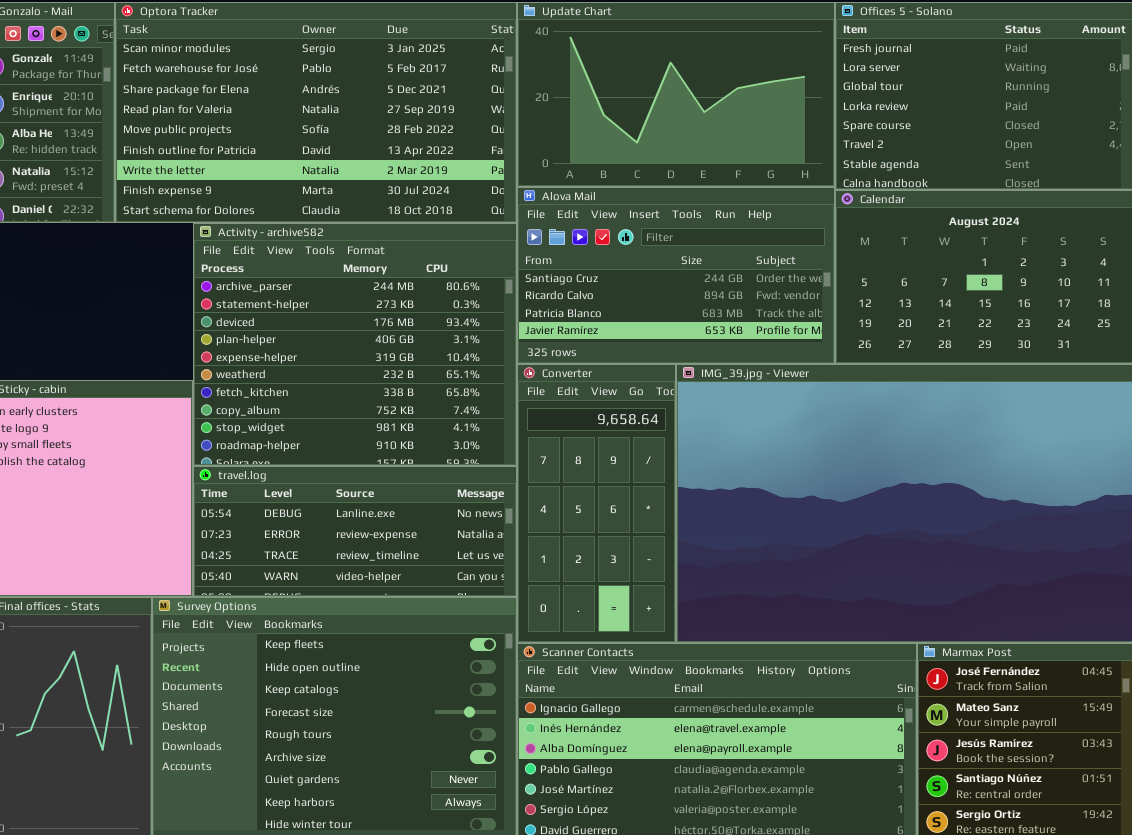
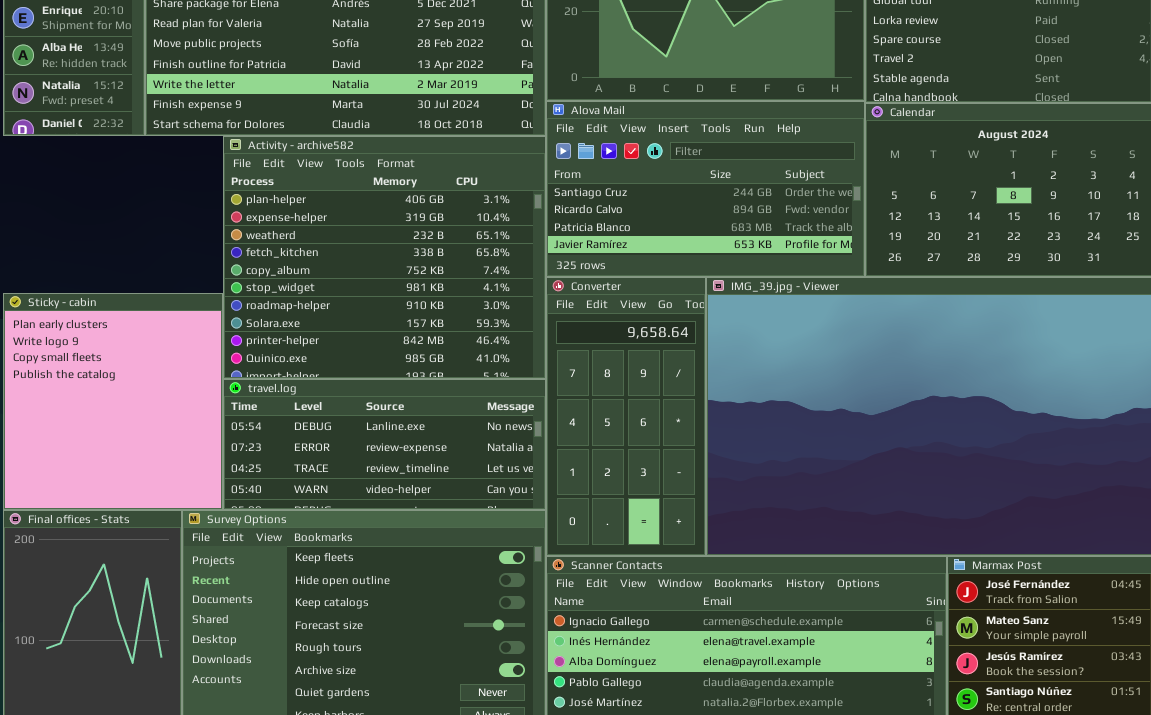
Activity - archive582: [193,223,517,466] -> [223,136,546,379], scrolled down 3 rows

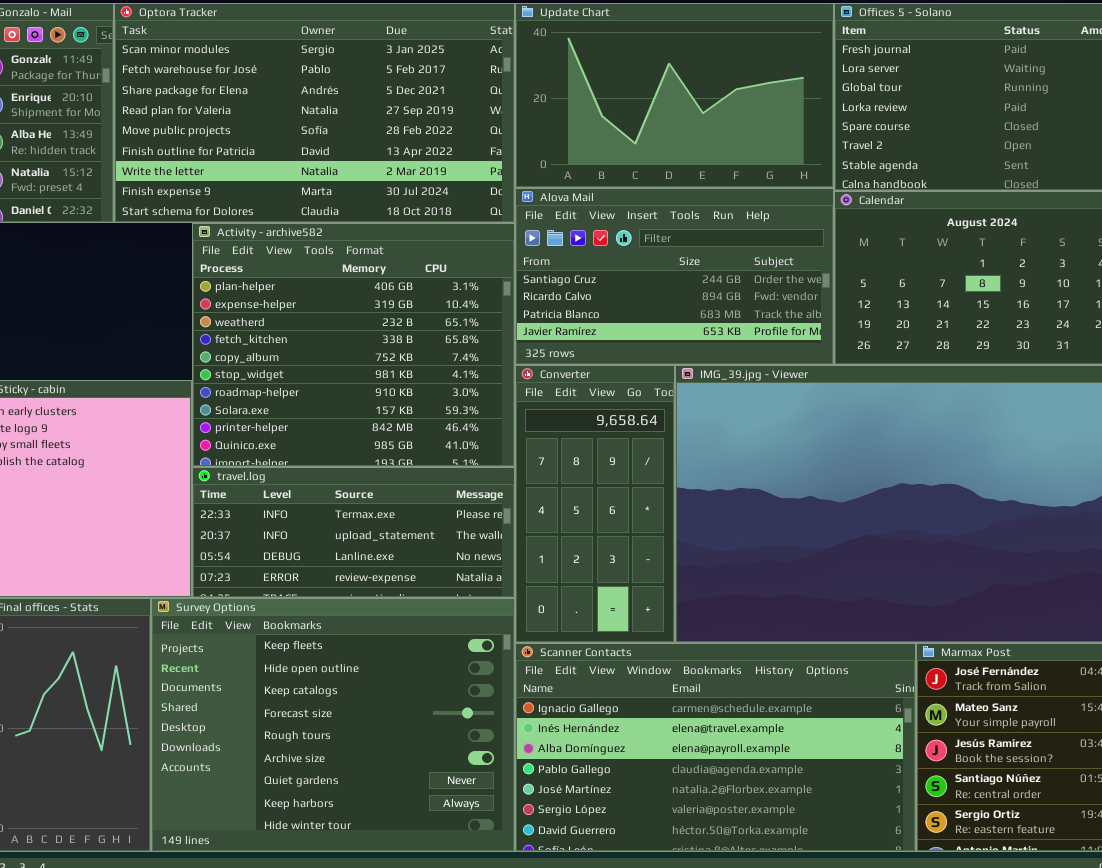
travel.log: [223,379,546,510] -> [192,467,515,598], scrolled up 2 rows

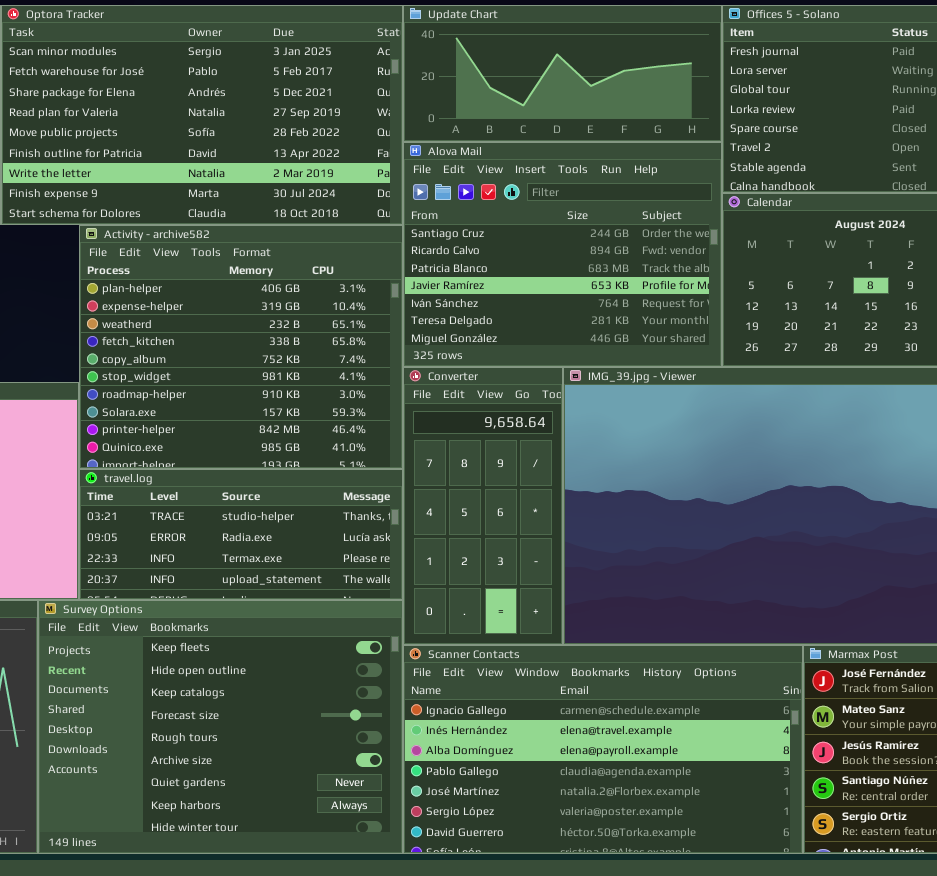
Update Chart: [515,3,834,188] -> [403,5,722,142], resized
Alova Mail: [515,188,834,365] -> [403,142,722,367], resized
travel.log: [192,467,515,598] -> [79,469,403,600], scrolled up 2 rows

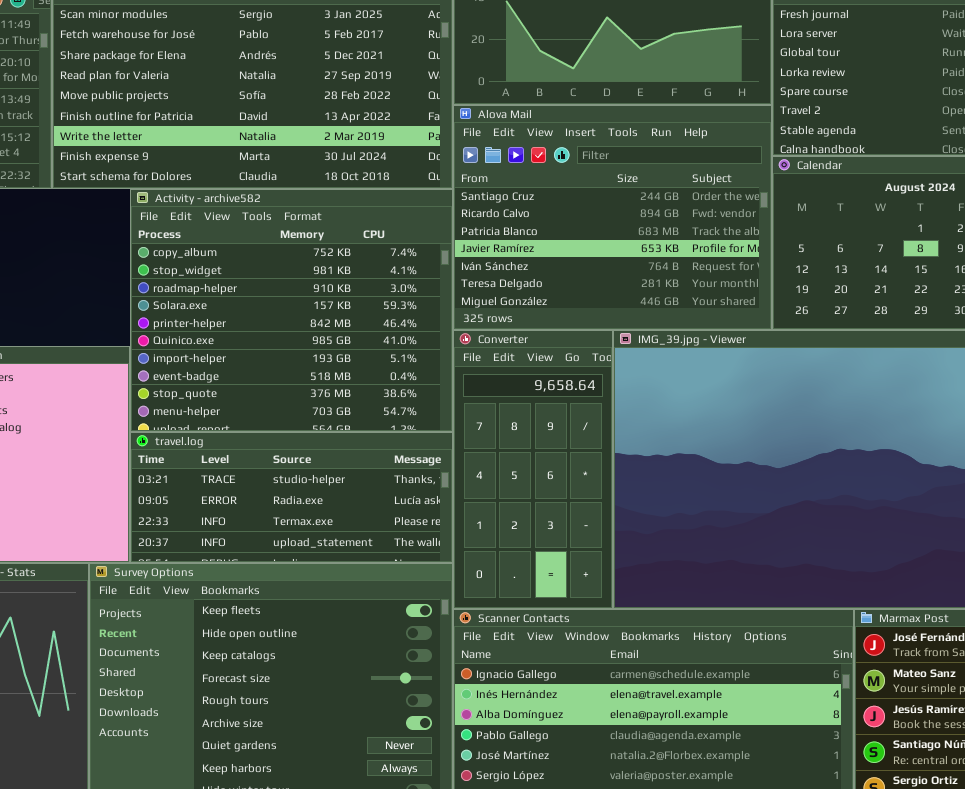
Activity - archive582: [79,225,403,469] -> [130,189,453,432], scrolled down 4 rows

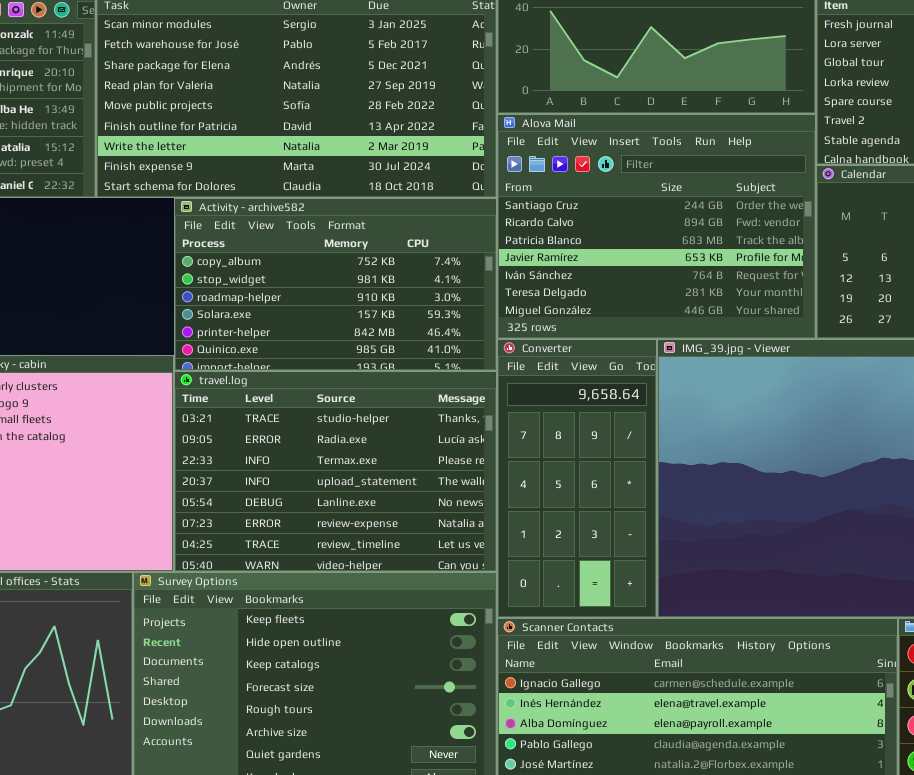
Activity - archive582: [130,189,453,432] -> [174,198,497,371], resized
travel.log: [130,432,453,563] -> [174,371,497,572], resized

